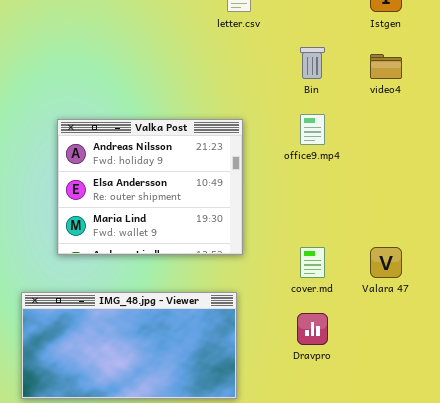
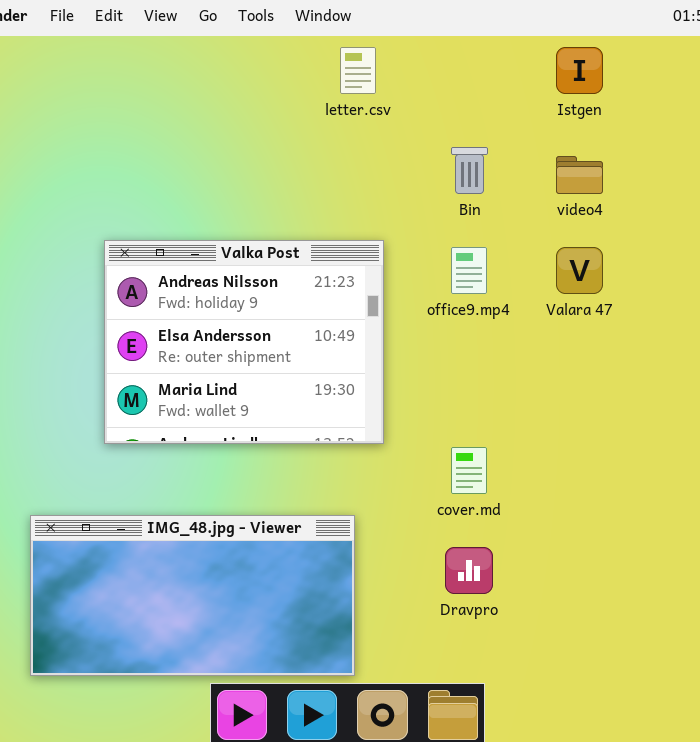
Valka Post: [57,119,243,255] -> [104,240,384,444], moved
Valara 47: [370,247,402,278] -> [556,247,603,294], moved

